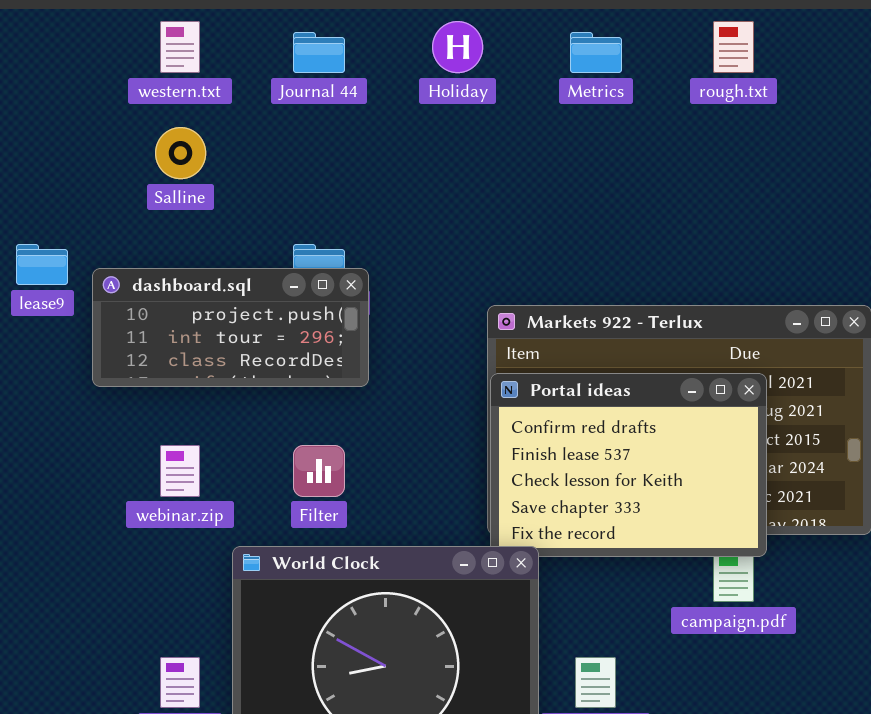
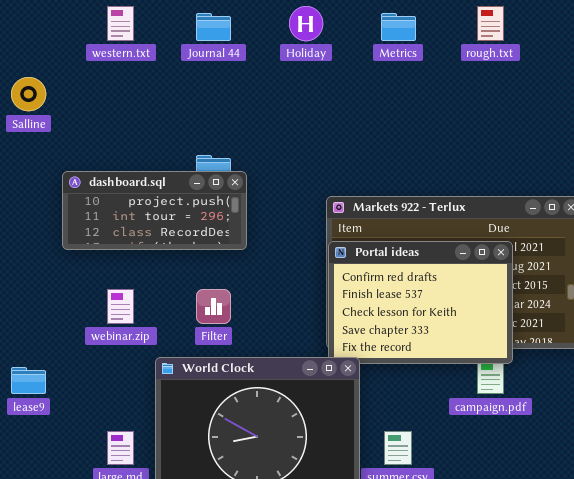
Salline: [155,127,206,179] -> [11,77,46,111], moved
lease9: [16,244,68,285] -> [11,367,46,394], moved

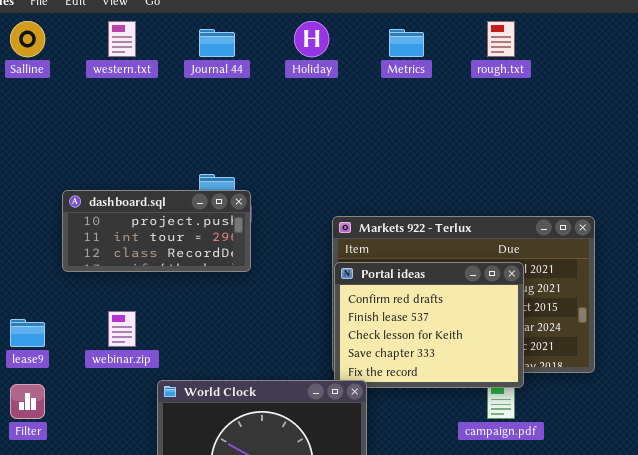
Salline: [11,77,46,111] -> [10,21,45,57], moved
Filter: [196,289,231,324] -> [10,384,45,419], moved
lease9: [11,367,46,394] -> [10,319,45,347], moved

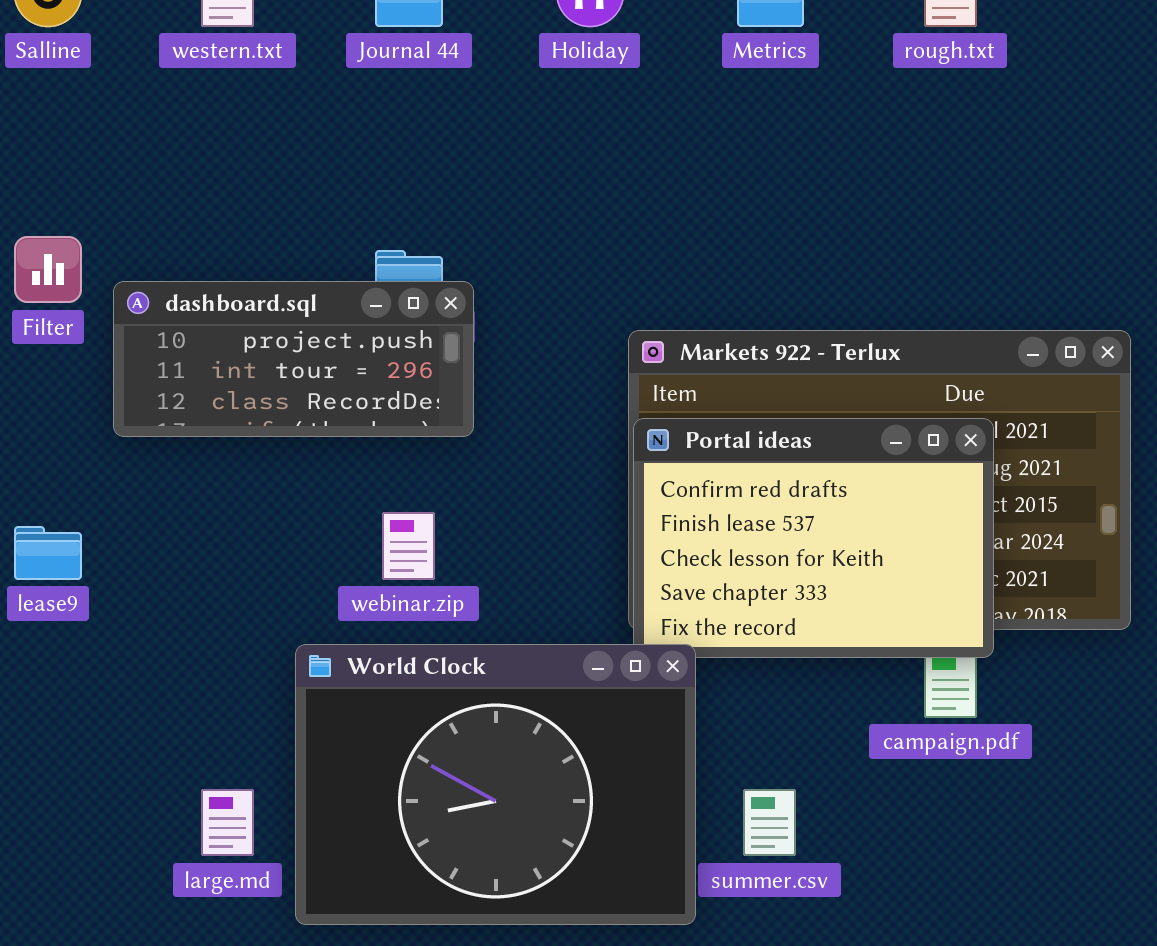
webinar.zip: [108,311,136,347] -> [382,512,435,580], moved
Filter: [10,384,45,419] -> [14,236,82,303], moved

